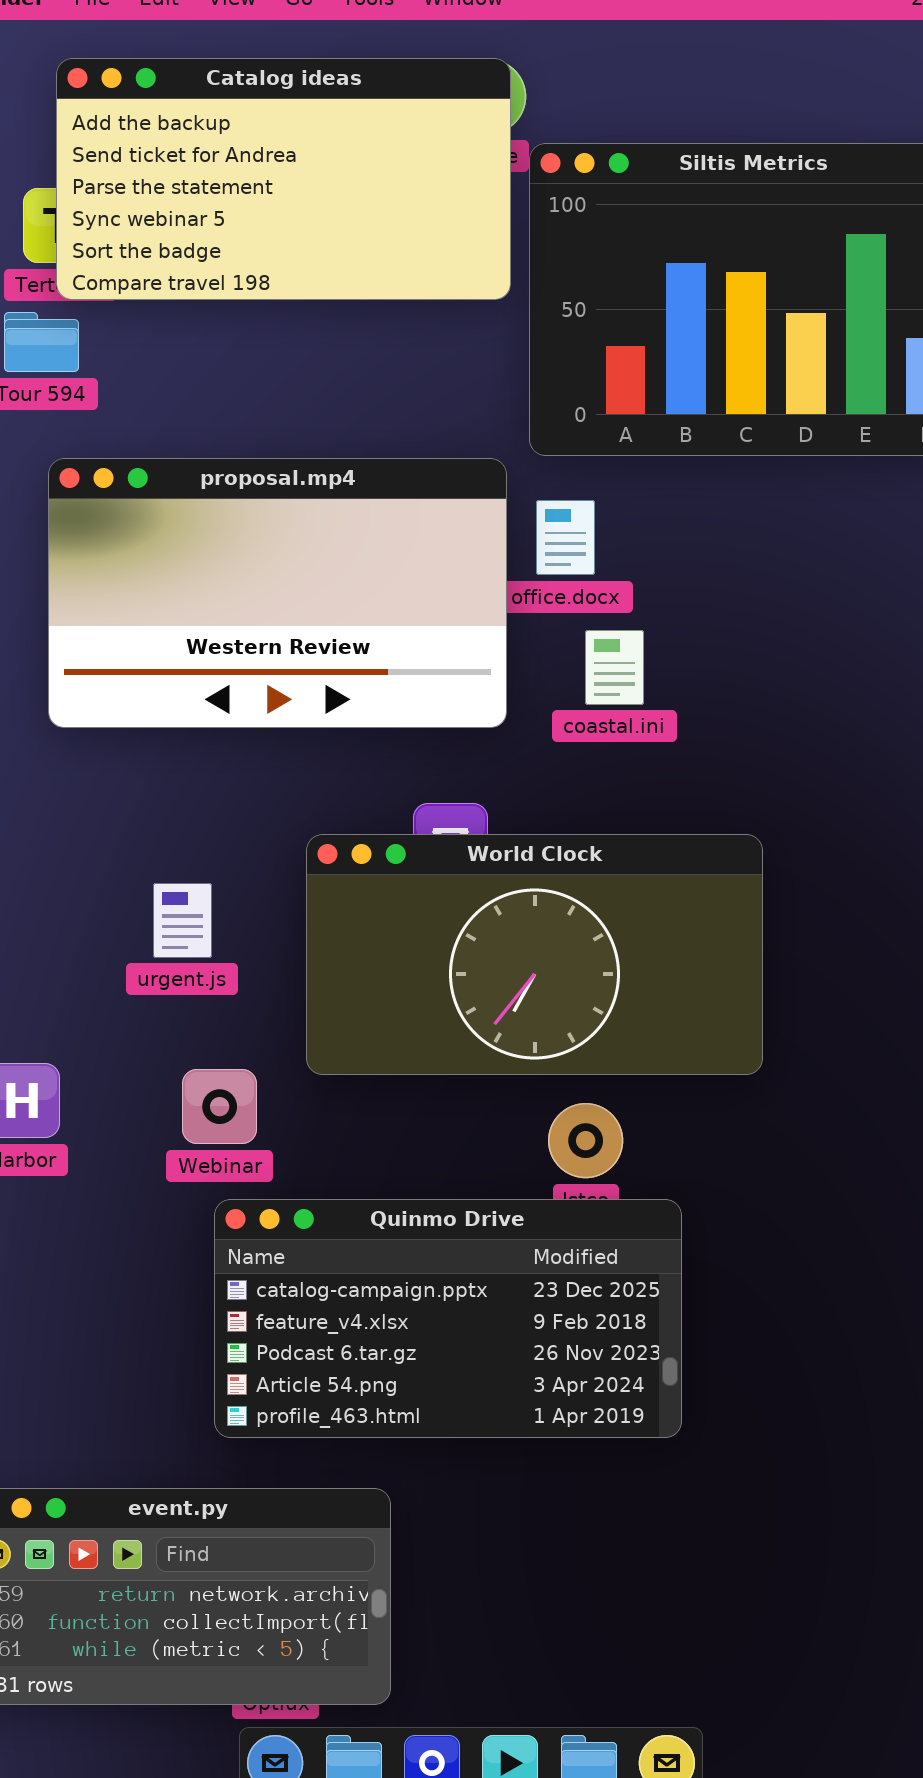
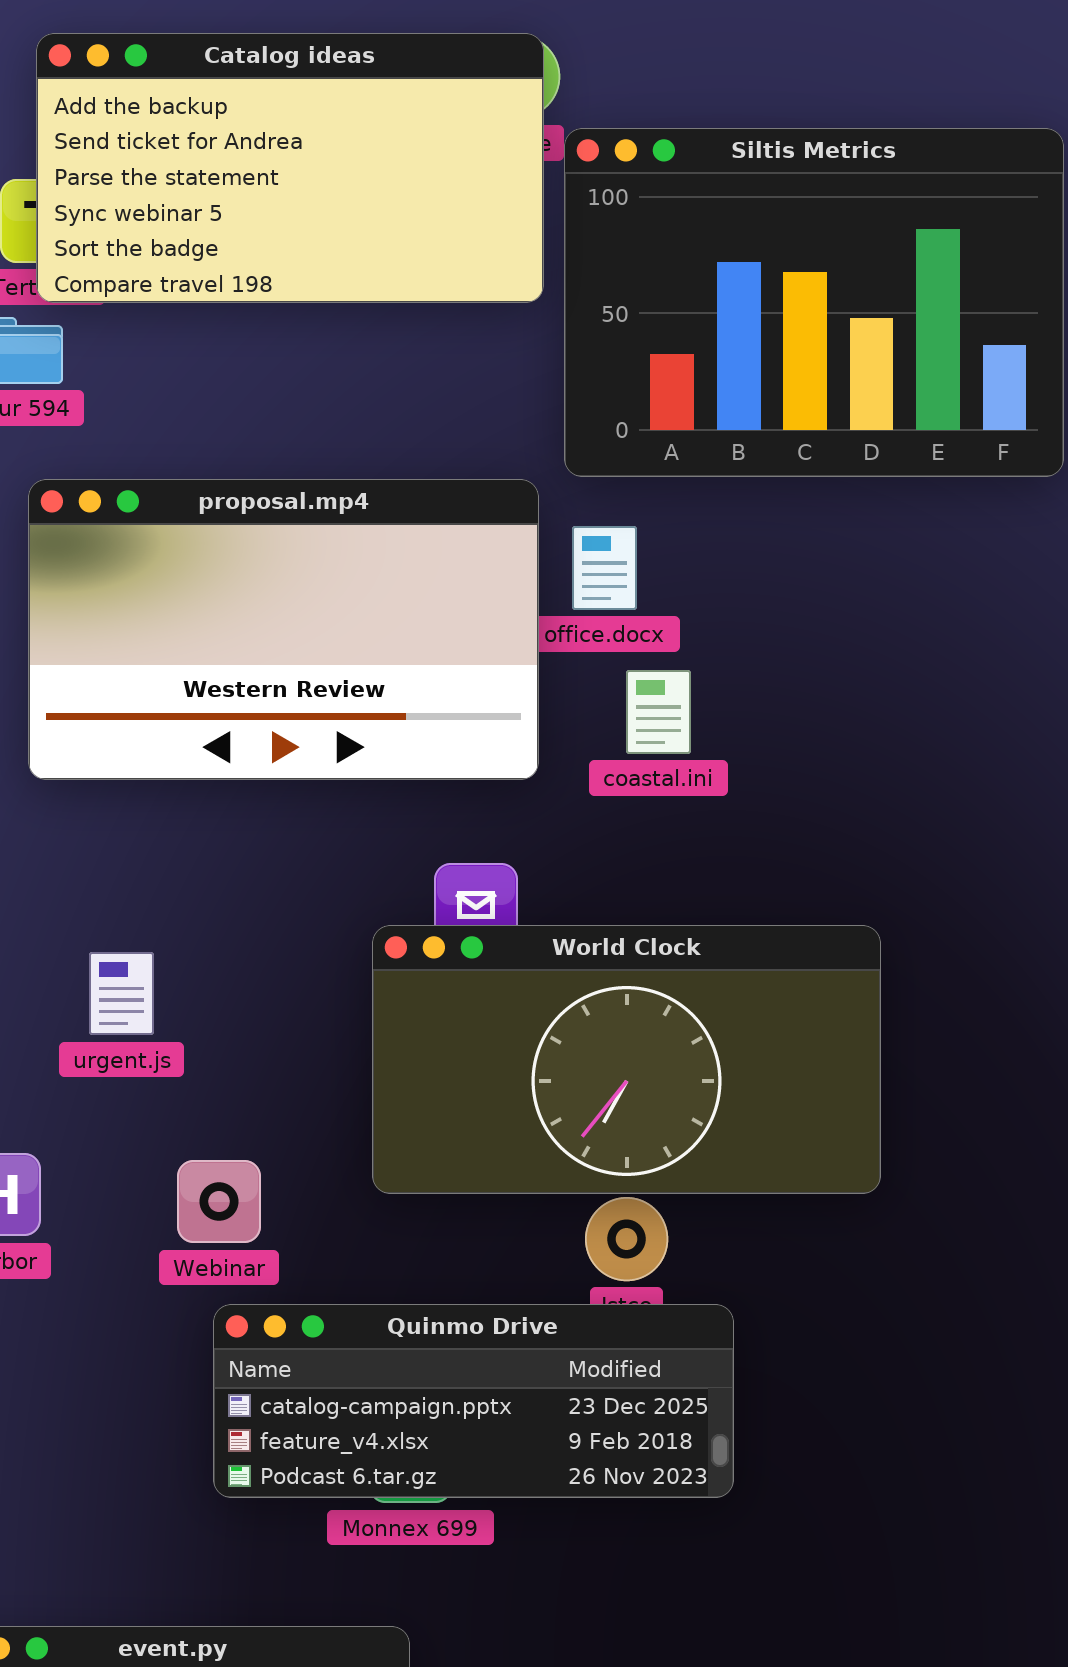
World Clock: [306,834,763,1075] -> [372,925,881,1194], moved
urgent.js: [153,883,212,958] -> [89,952,154,1035], moved
Quinmo Drive: [214,1199,682,1438] -> [213,1304,734,1498], resized

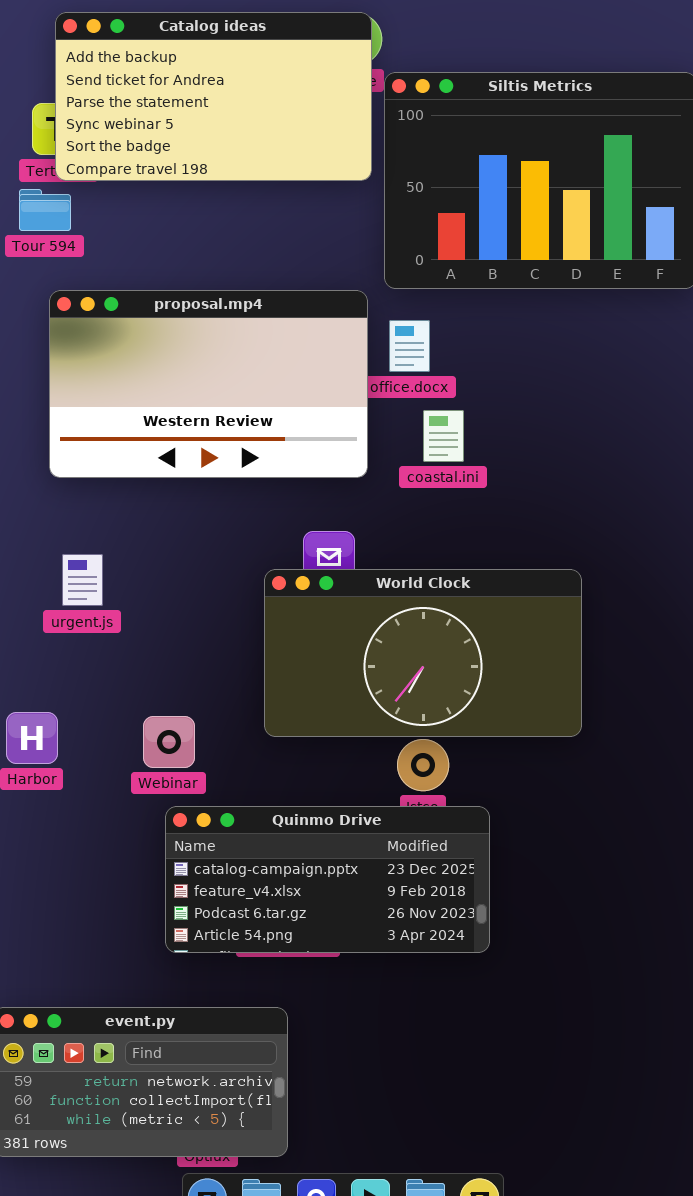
urgent.js: [89,952,154,1035] -> [62,554,103,606], moved
Quinmo Drive: [213,1304,734,1498] -> [165,806,490,953], resized

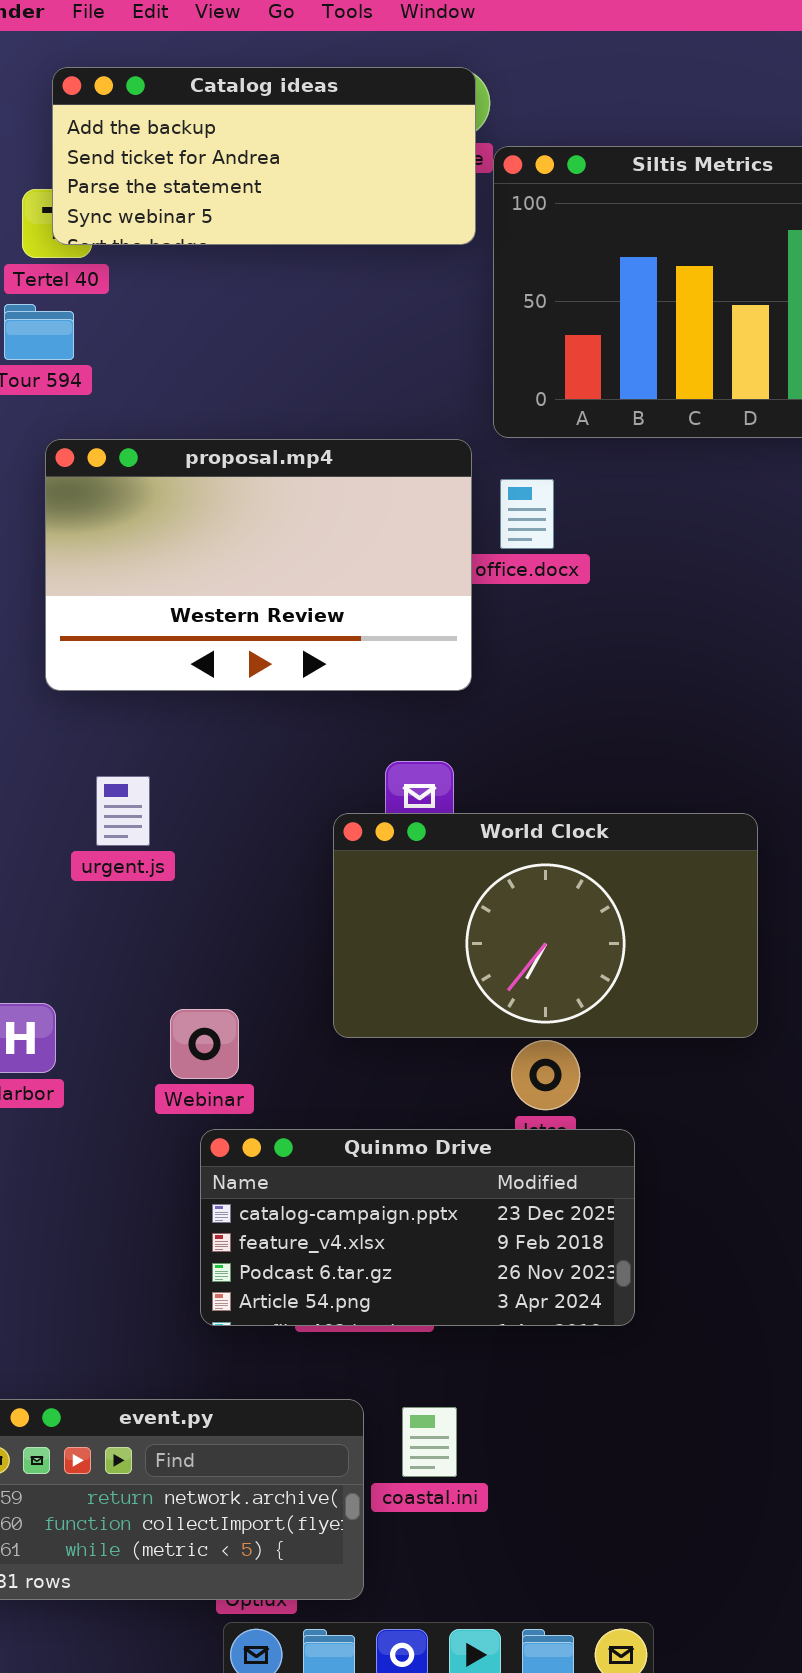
Catalog ideas: [55,12,372,181] -> [52,67,476,245], resized
coastal.ini: [423,410,464,462] -> [402,1407,457,1477], moved
urgent.js: [62,554,103,606] -> [96,776,150,846], moved

